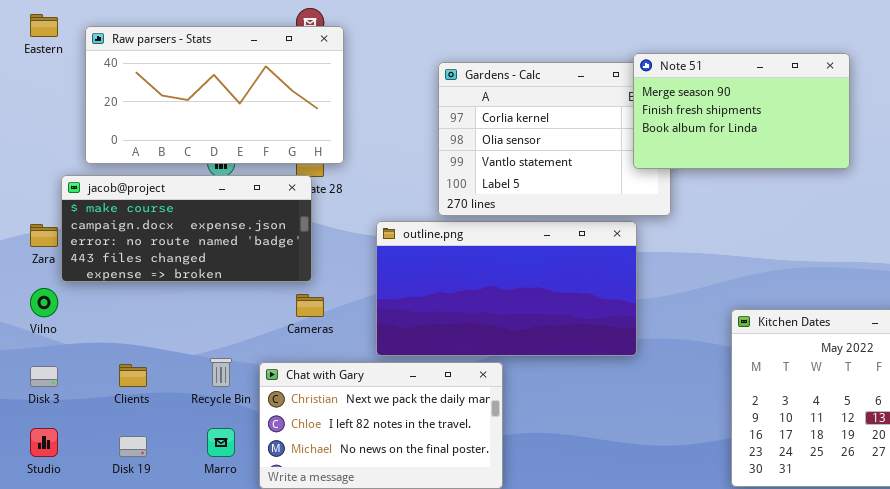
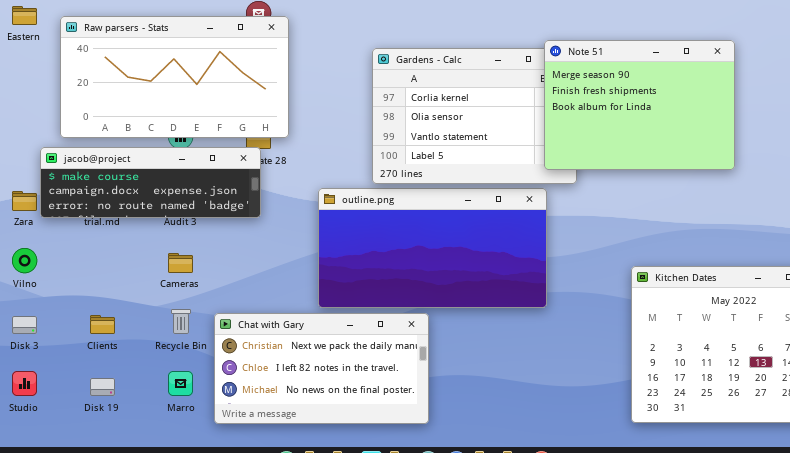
Note 51: [633,53,850,169] -> [544,40,735,170], resized
jacob@project: [61,175,312,282] -> [40,147,261,218], resized
Cameras: [296,294,324,317] -> [168,253,193,273], moved

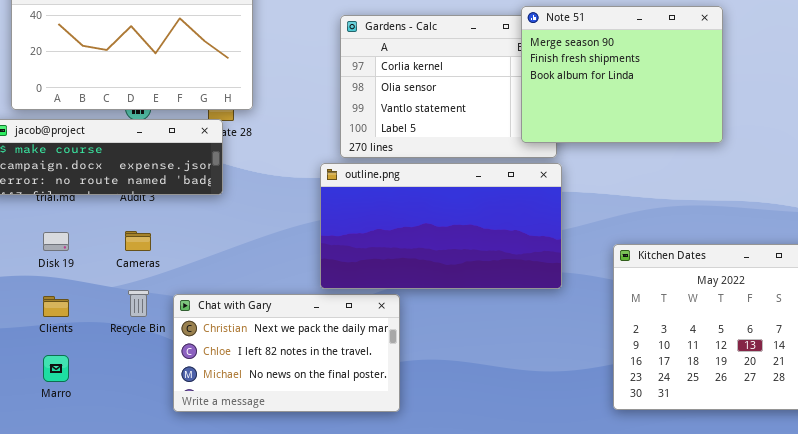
outline.png: [318,188,547,308] -> [320,163,562,289], moved
Marro: [168,371,193,396] -> [43,355,69,382], moved
Disk 19: [90,378,115,396] -> [43,232,69,251], moved

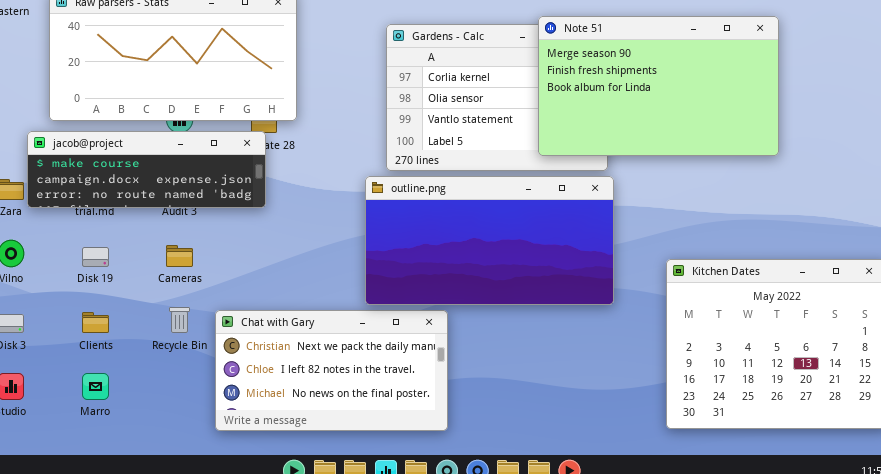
Note 51: [521,6,723,143] -> [538,16,779,156], resized

